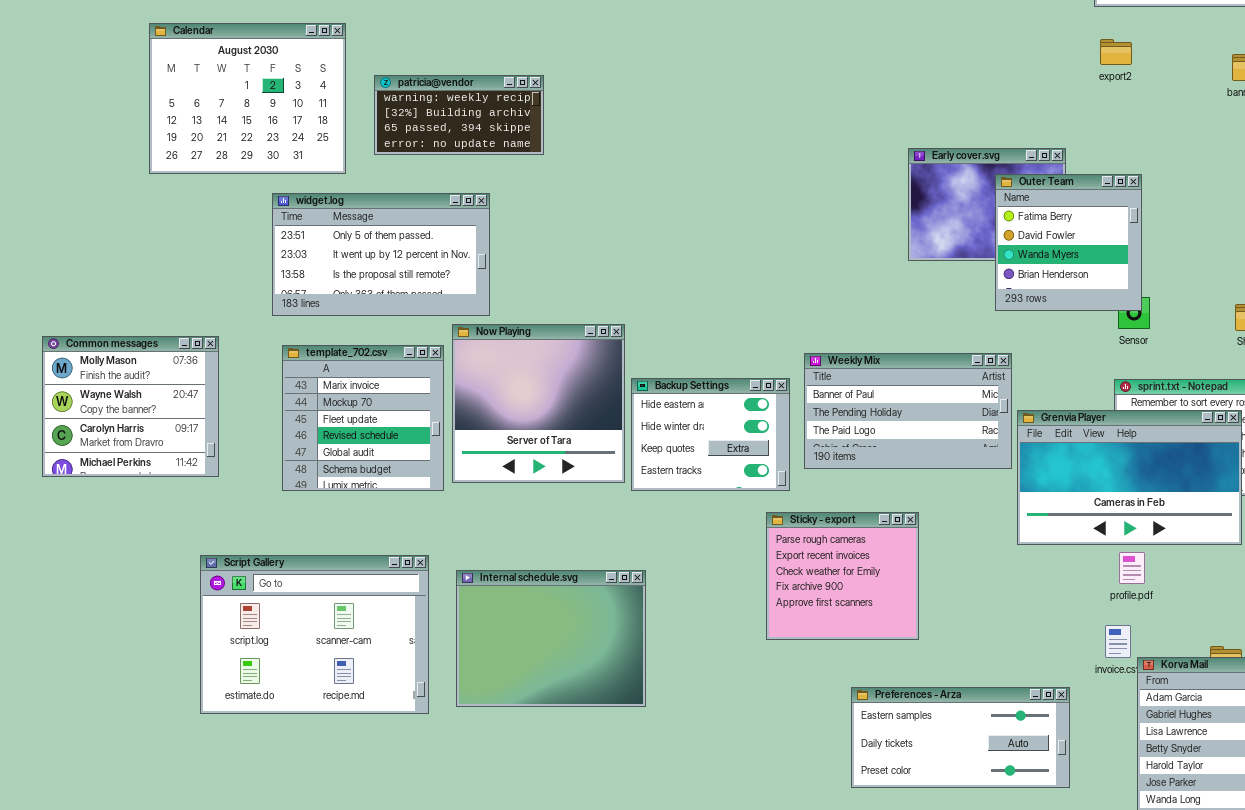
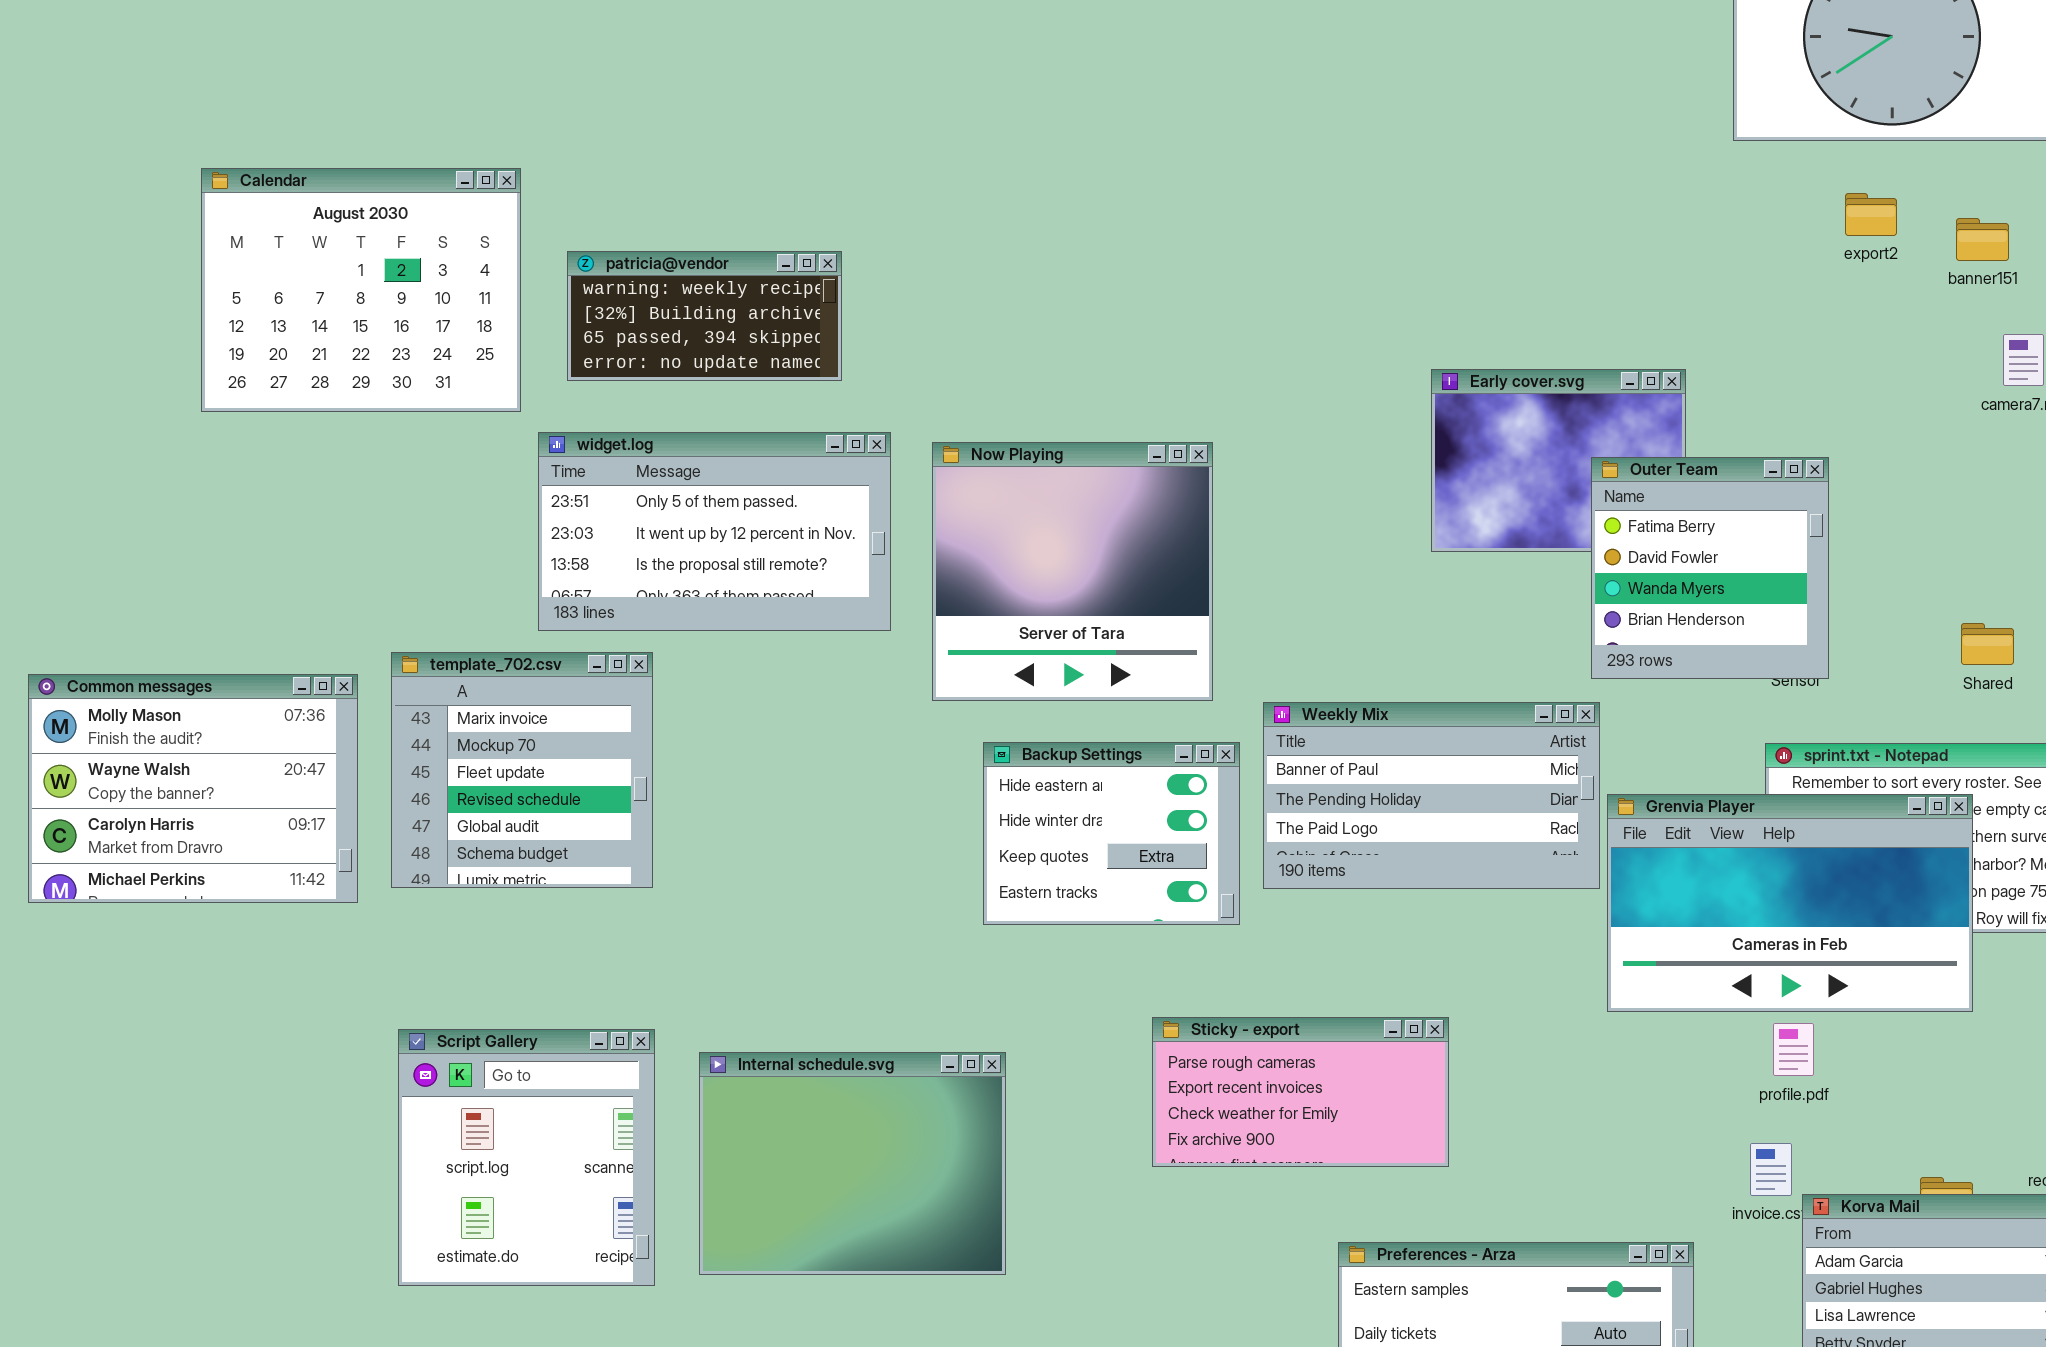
export2: [1100,39,1132,65] -> [1845,193,1897,236], moved
Outer Team: [995,174,1142,311] -> [1591,457,1829,679], moved
widget.log: [272,193,490,316] -> [538,432,891,631], moved
Now Playing: [452,324,625,483] -> [932,442,1213,701], moved
Common messages: [42,336,219,477] -> [28,674,358,903], resized
template_702.csv: [282,345,444,491] -> [391,652,653,888], moved
Sticky - export: [766,512,919,640] -> [1152,1017,1449,1167], resized
Script Gallery: [200,555,429,714] -> [398,1029,655,1286], resized

